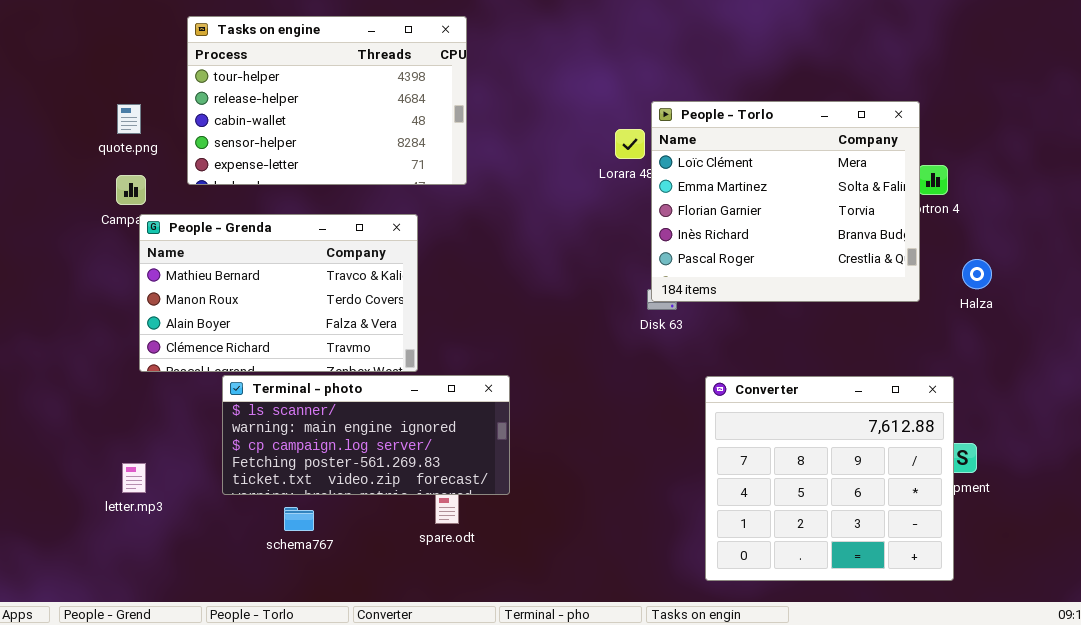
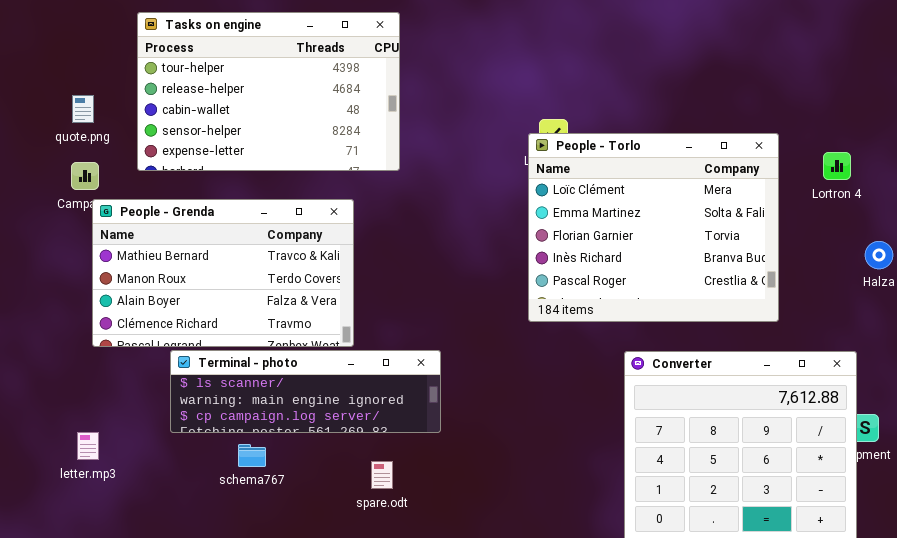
People - Torlo: [651,101,920,302] -> [528,133,779,322], moved
Terminal - photo: [222,375,510,495] -> [170,350,441,433], resized
schema767: [284,507,314,531] -> [238,444,266,467], moved

